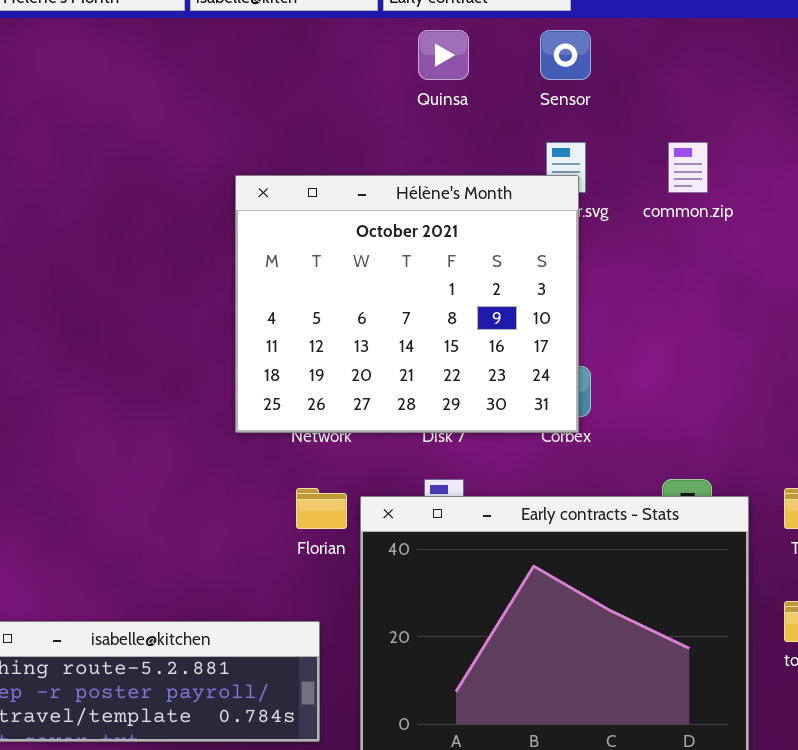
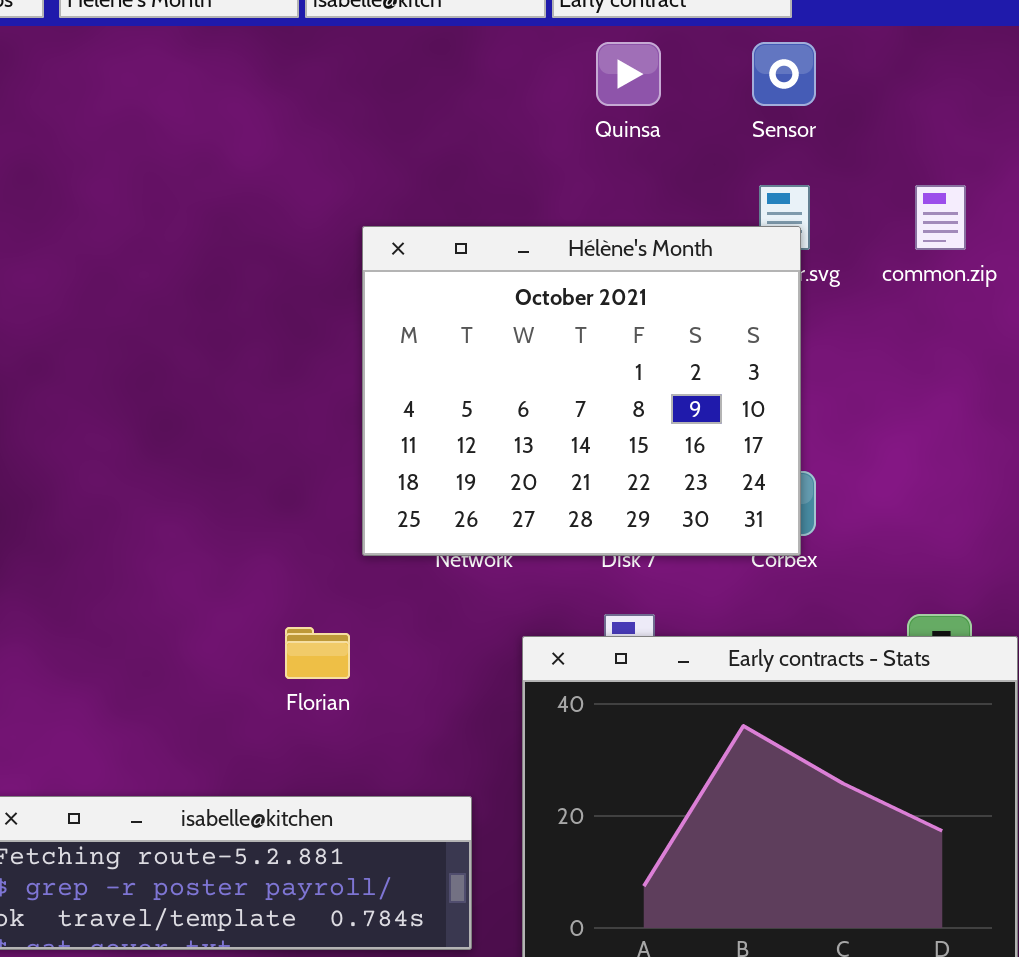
Florian: [296,488,347,529] -> [285,627,350,679], moved

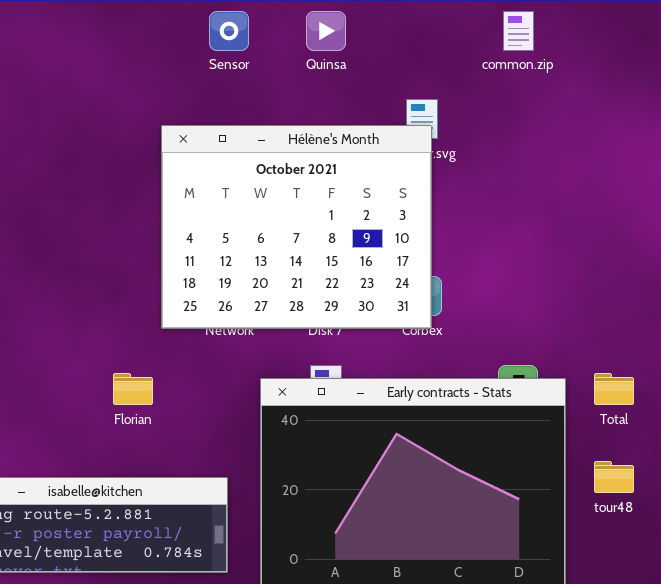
Sensor: [752,42,816,106] -> [209,11,249,51], moved
common.zip: [915,185,966,250] -> [503,11,534,51], moved

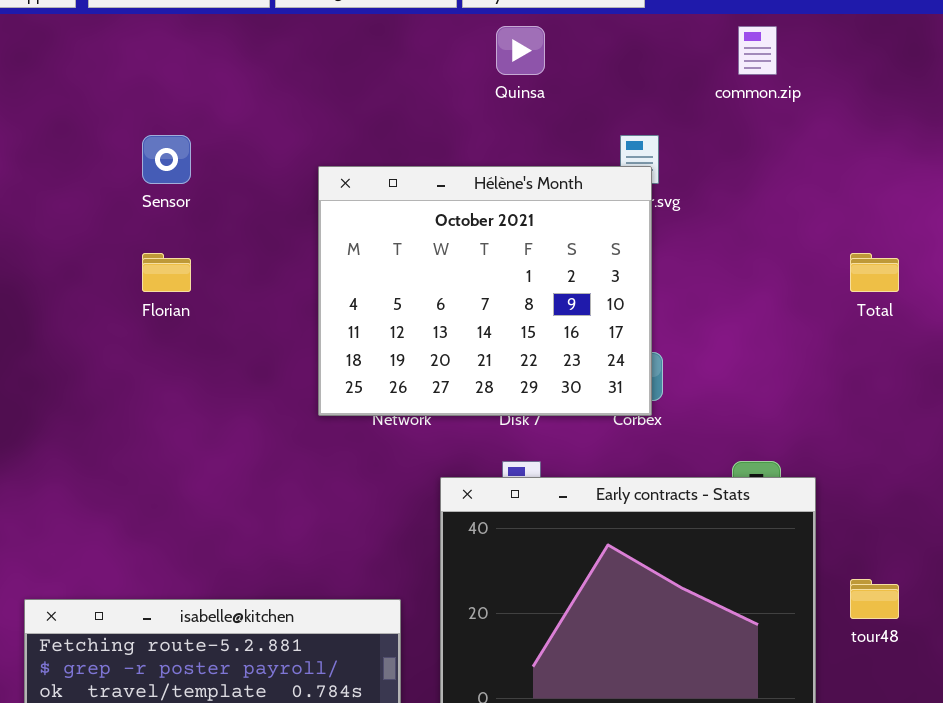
Sensor: [209,11,249,51] -> [142,135,191,184], moved
Florian: [113,373,153,405] -> [142,253,191,292], moved
Total: [594,373,634,405] -> [850,253,899,292], moved

